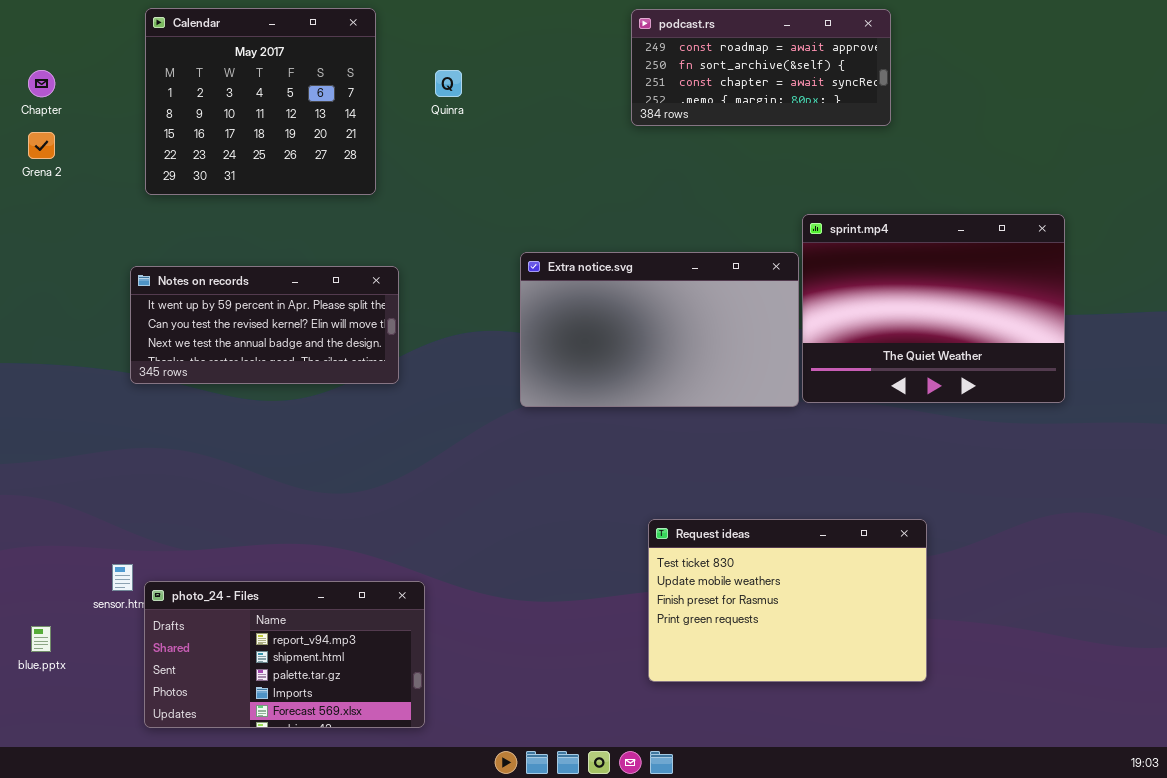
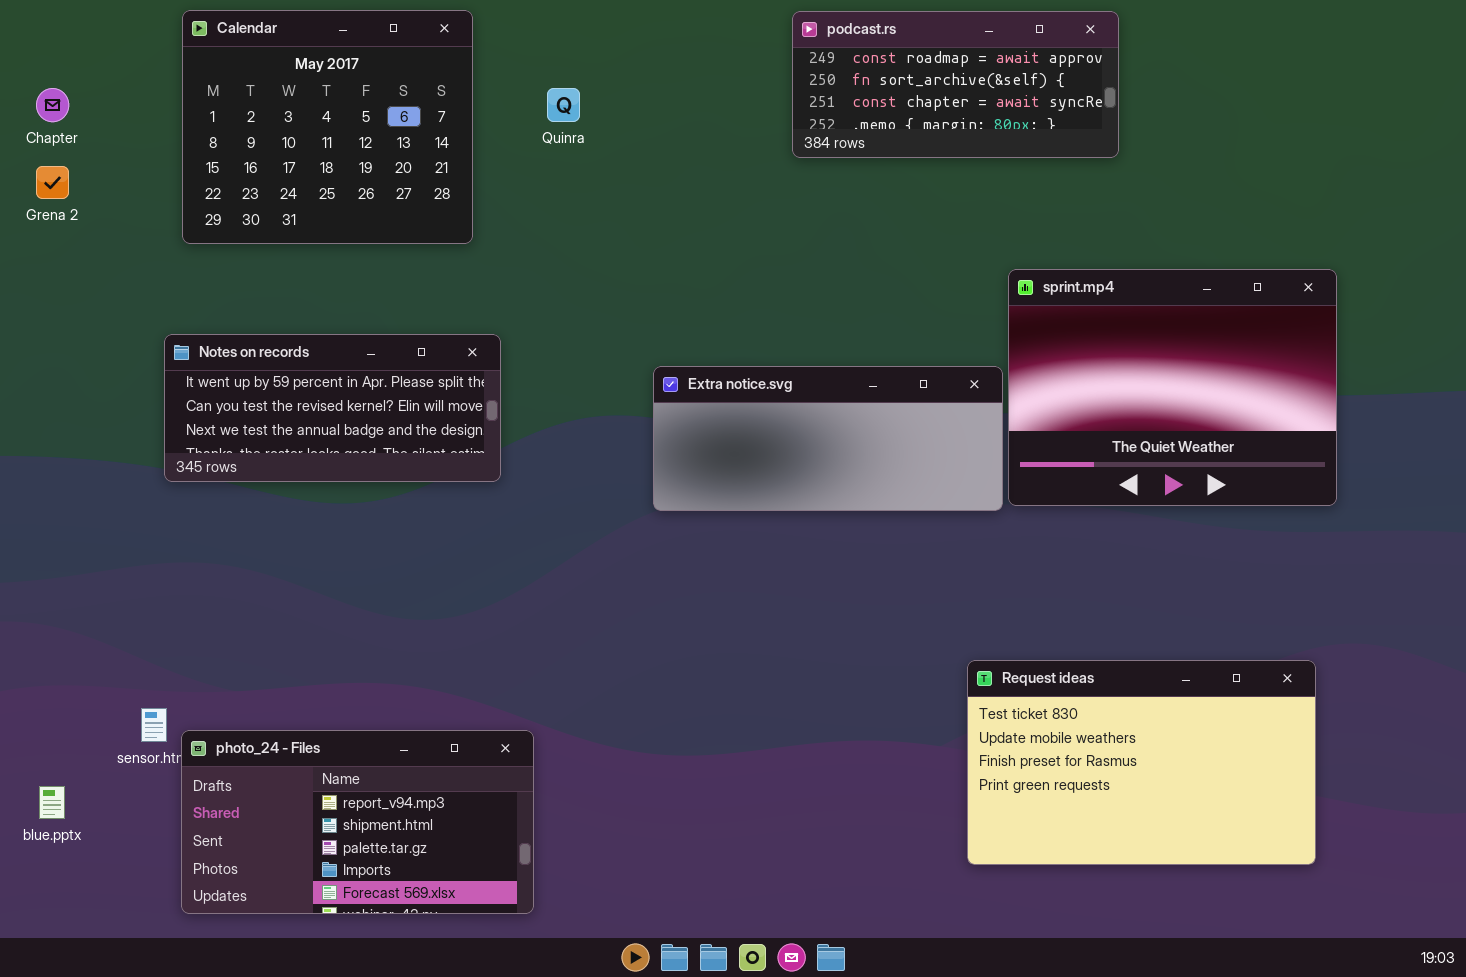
Extra notice.svg: [520,252,799,407] -> [653,366,1003,511], resized
Request ideas: [648,519,927,682] -> [967,660,1316,865], moved

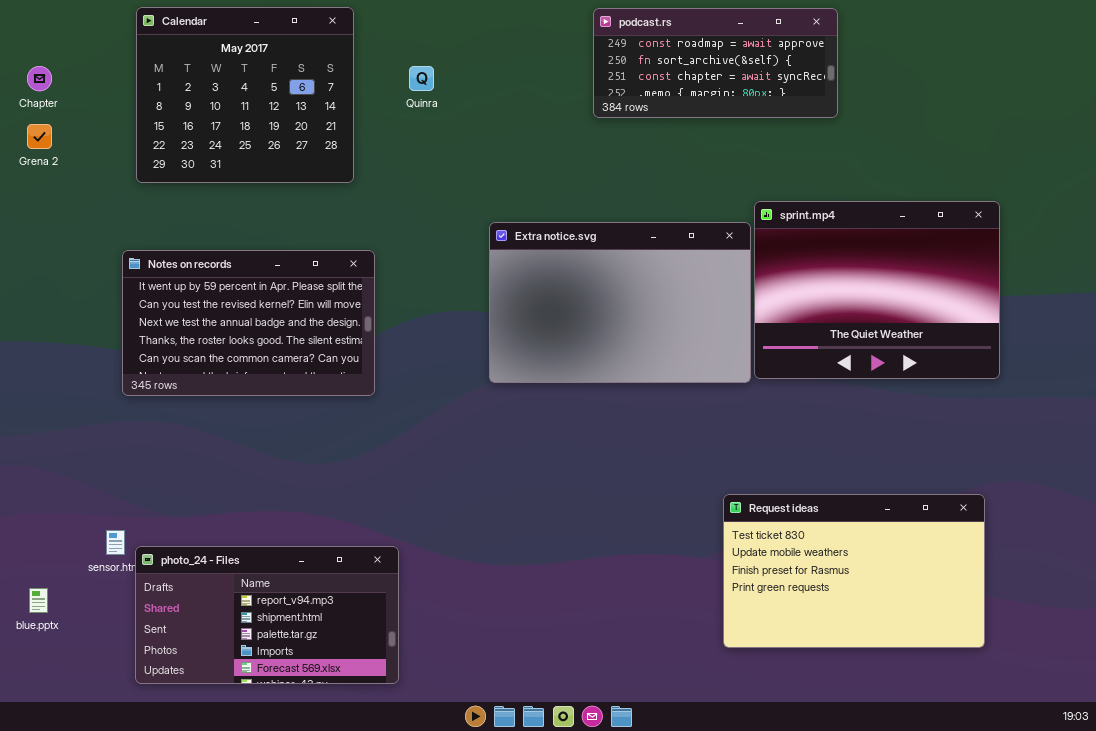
Notes on records: [164,334,501,482] -> [122,250,375,396], resized
Extra notice.svg: [653,366,1003,511] -> [489,222,751,383], resized

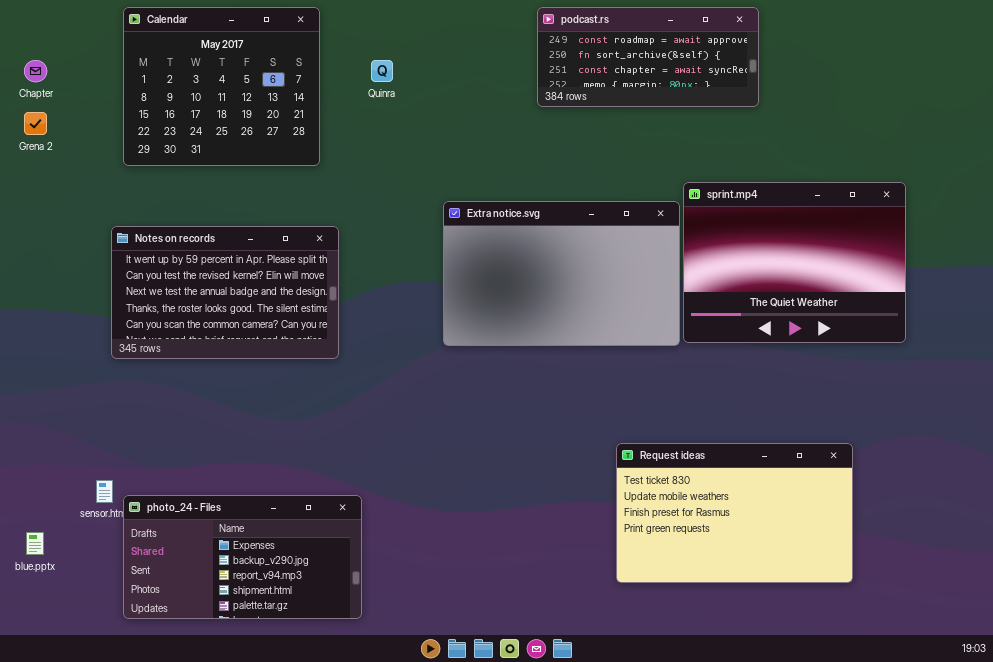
Request ideas: [723,494,985,648] -> [616,443,853,583], moved
photo_24 - Files: [135,546,399,684] -> [123,495,362,619], scrolled up 2 rows

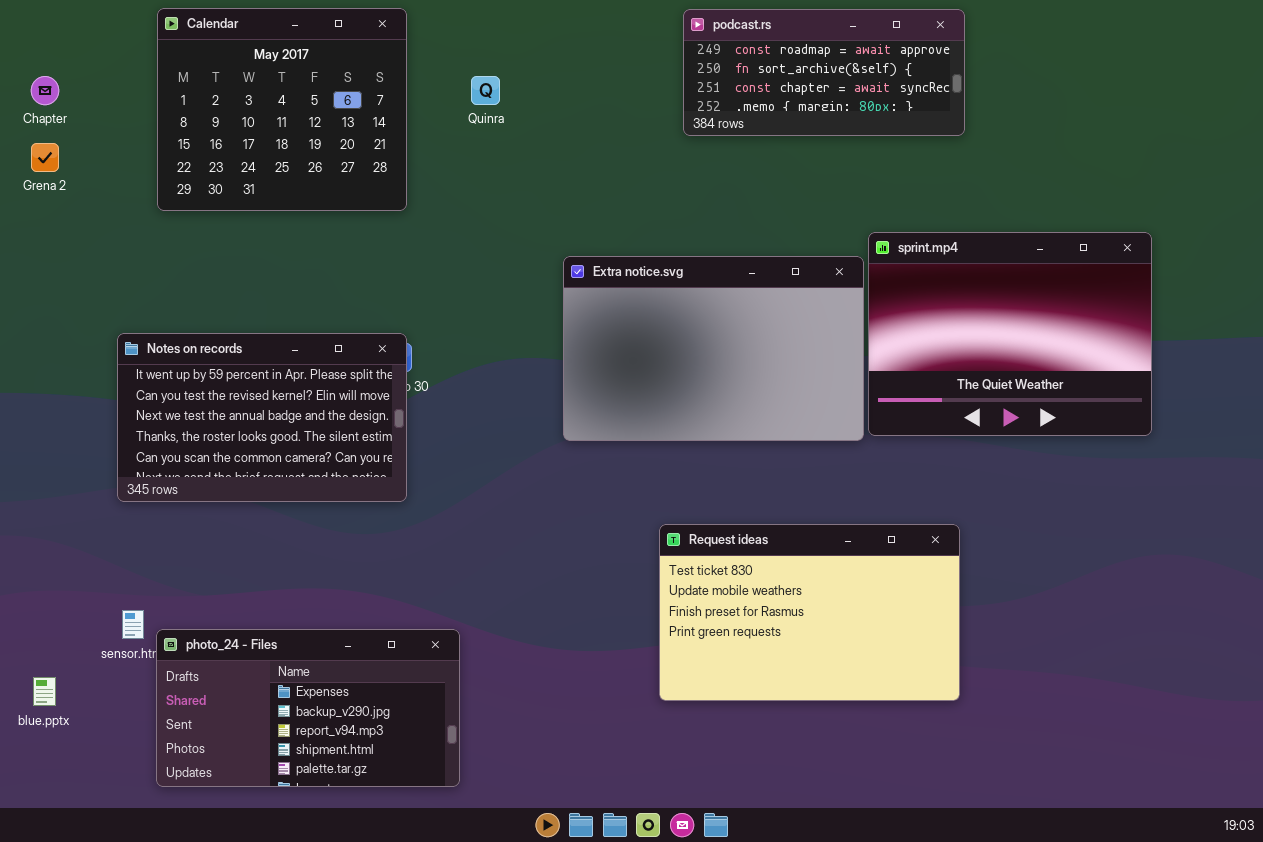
Notes on records: [111,226,339,359] -> [117,333,407,502], moved
Request ideas: [616,443,853,583] -> [659,524,960,701], moved

